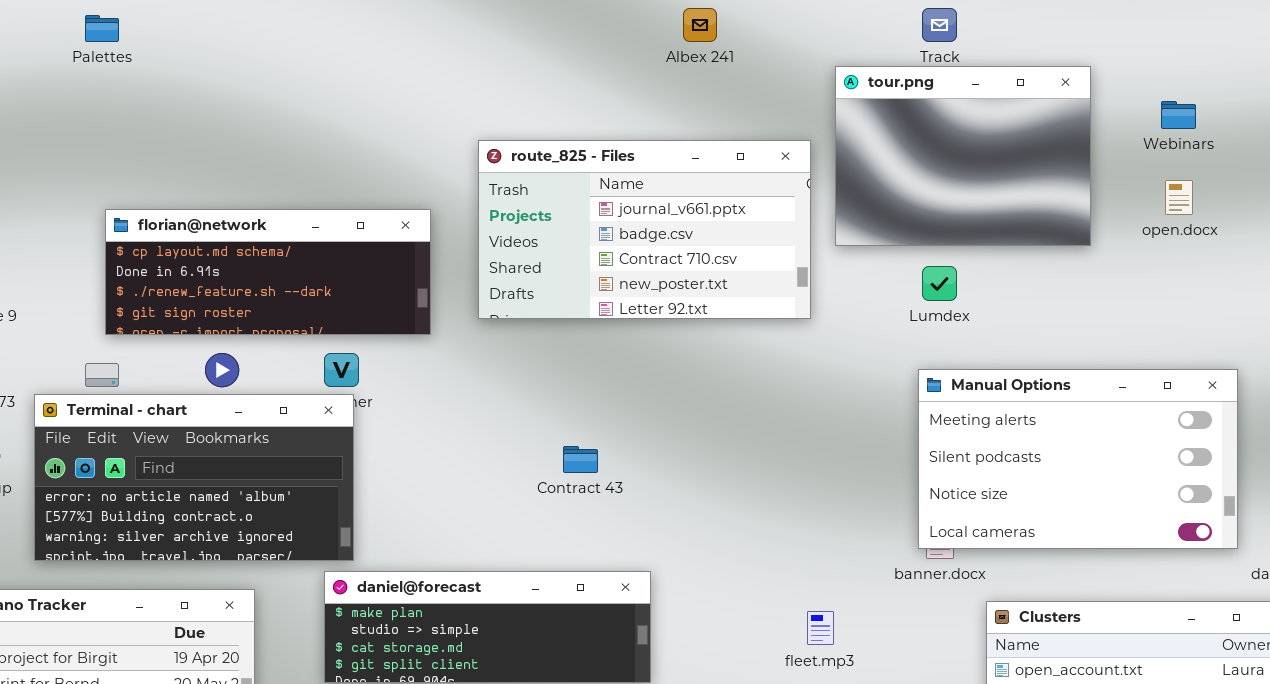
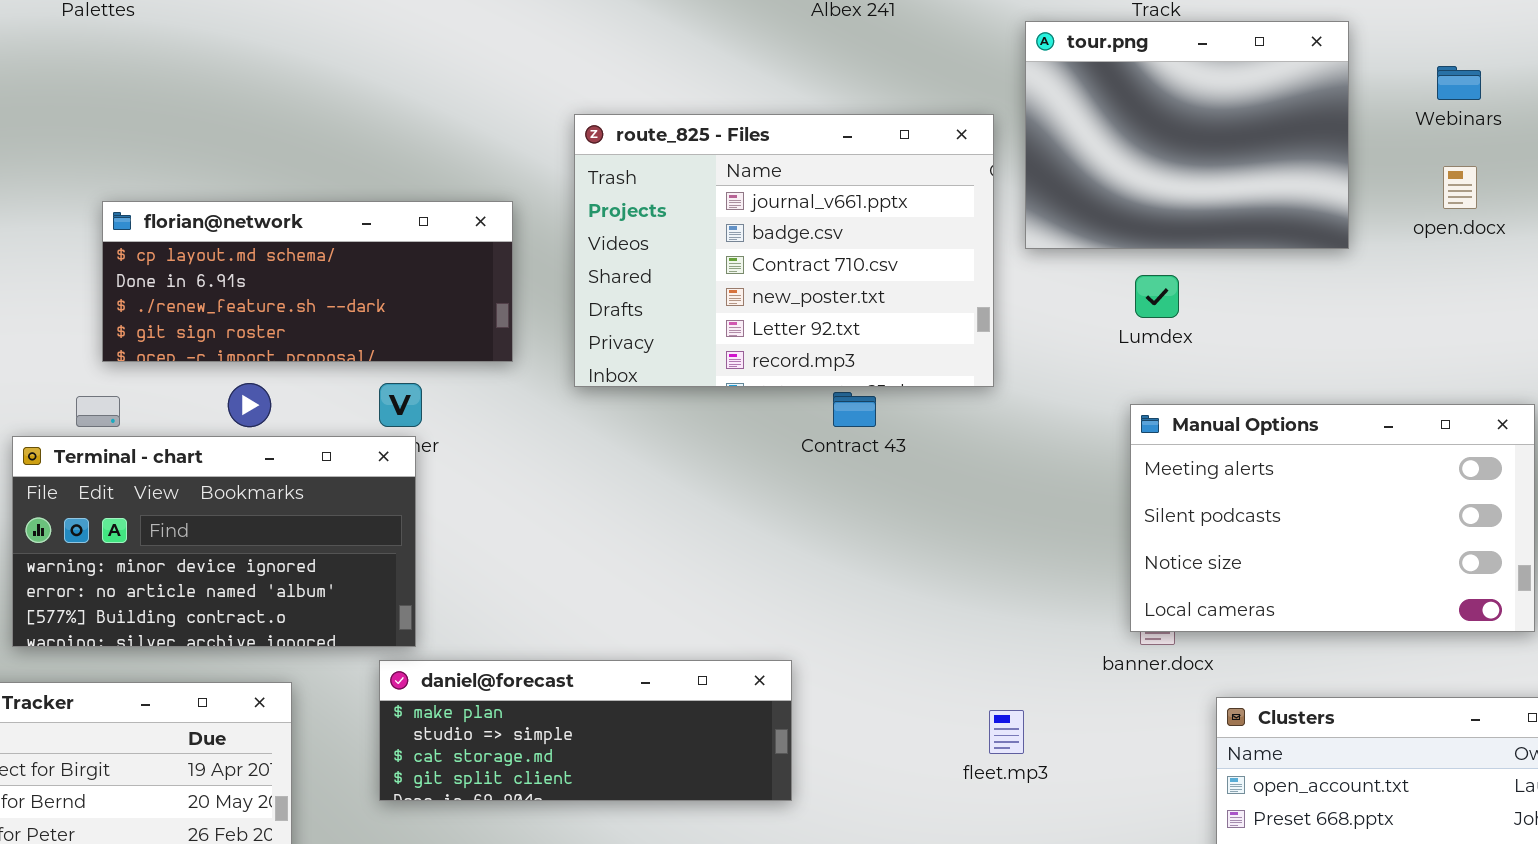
route_825 - Files: [478,140,811,319] -> [574,114,994,387], resized
Terminal - chart: [34,394,354,561] -> [12,436,416,647], scrolled up 1 row
Contract 43: [563,446,598,473] -> [833,392,876,427], moved

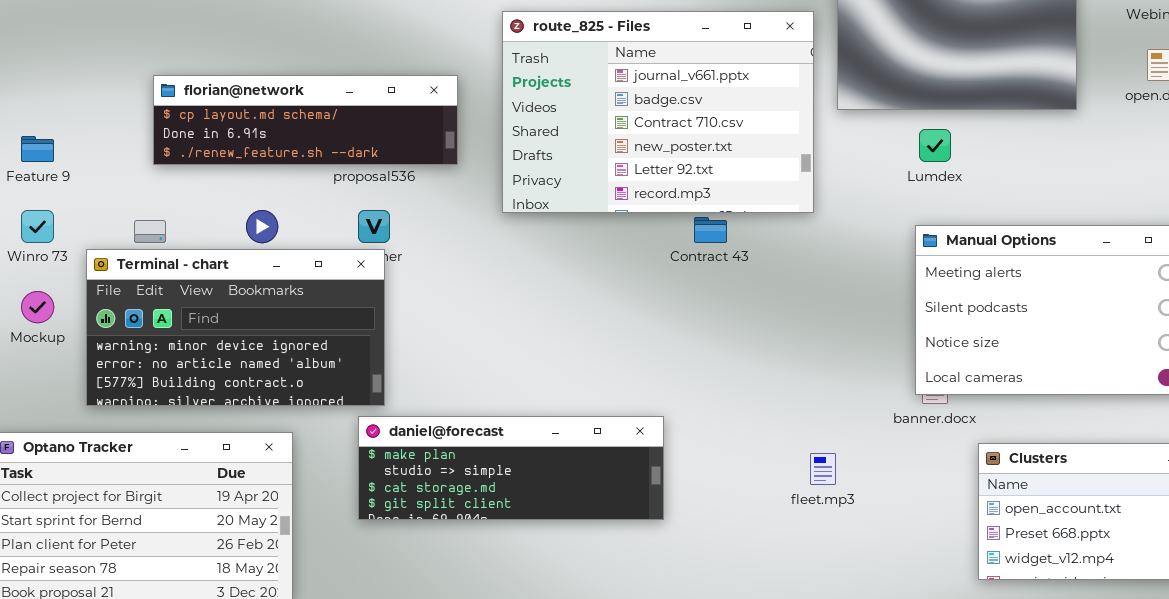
florian@network: [102,201,513,362] -> [153,75,458,165], resized

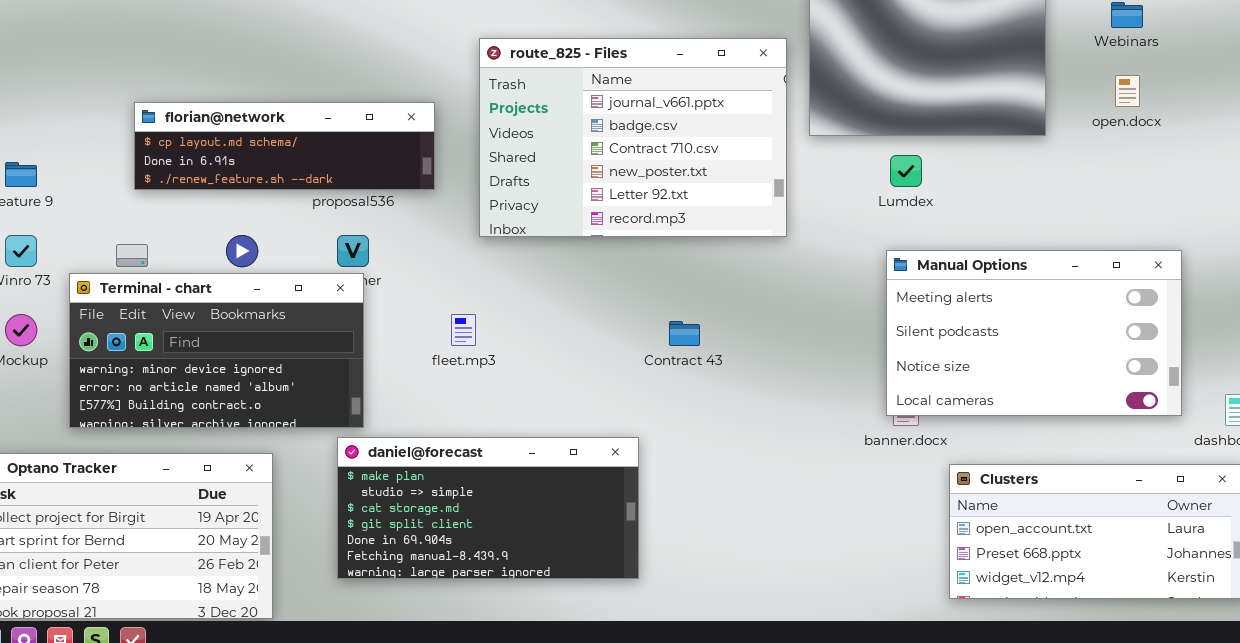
Contract 43: [694,217,727,243] -> [669,321,700,346], moved
daniel@forecast: [358,416,664,520] -> [337,437,639,579], resized
fleet.mp3: [810,453,836,485] -> [451,314,476,346], moved

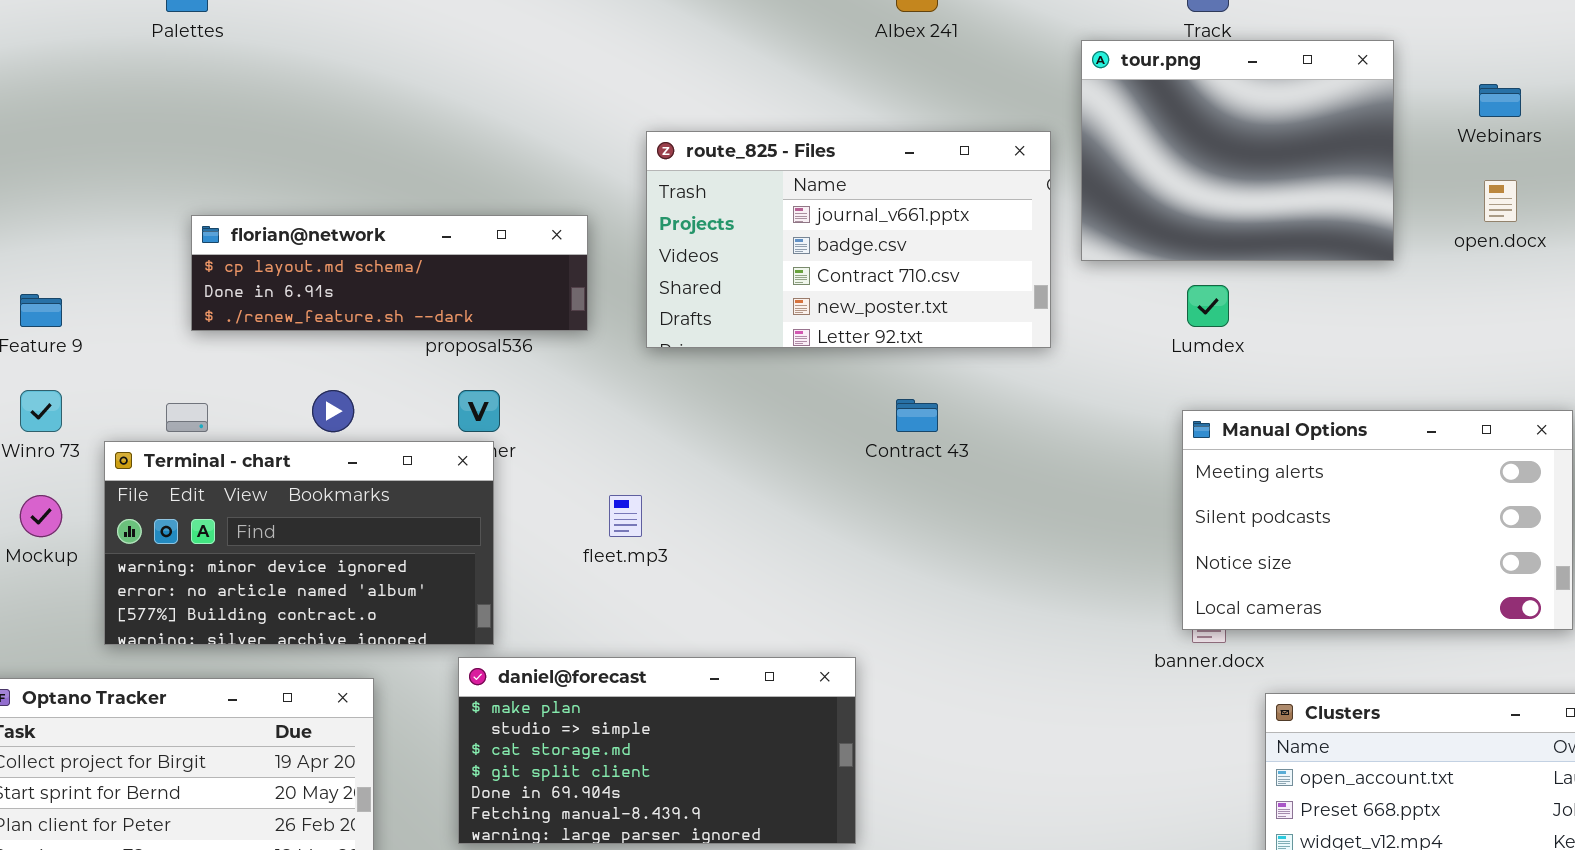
route_825 - Files: [479,38,787,237] -> [646,131,1051,348], resized
Contract 43: [669,321,700,346] -> [896,399,938,432], moved

